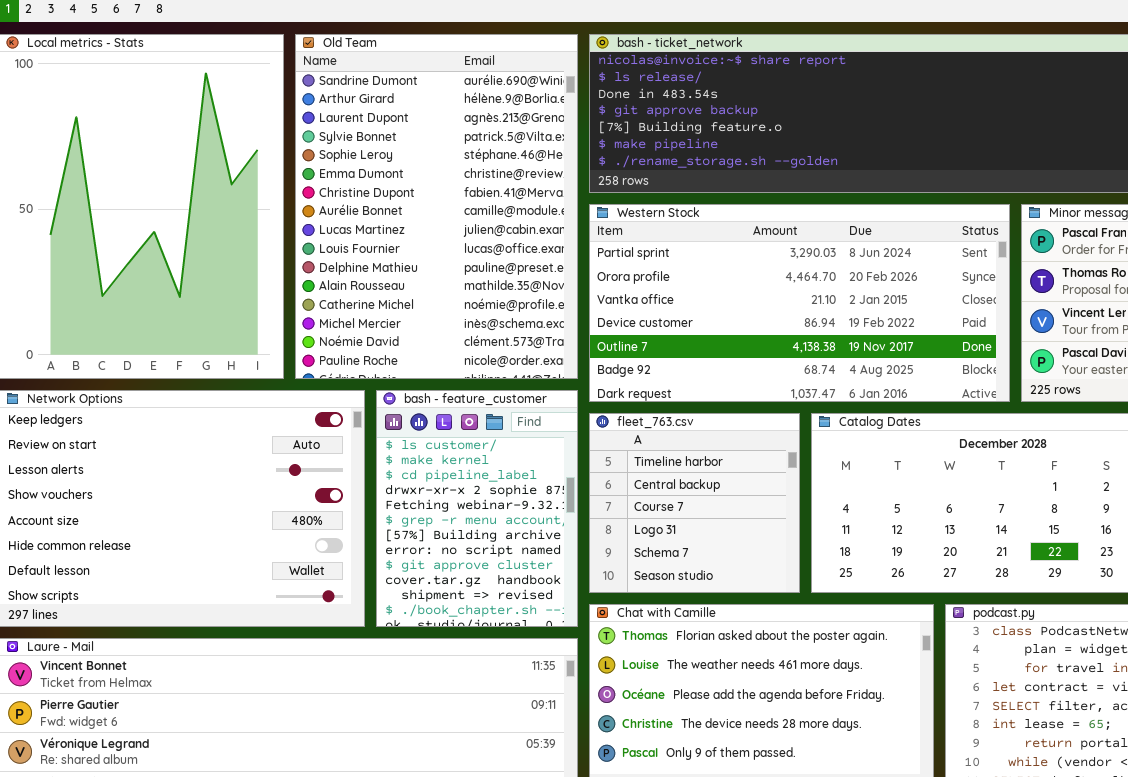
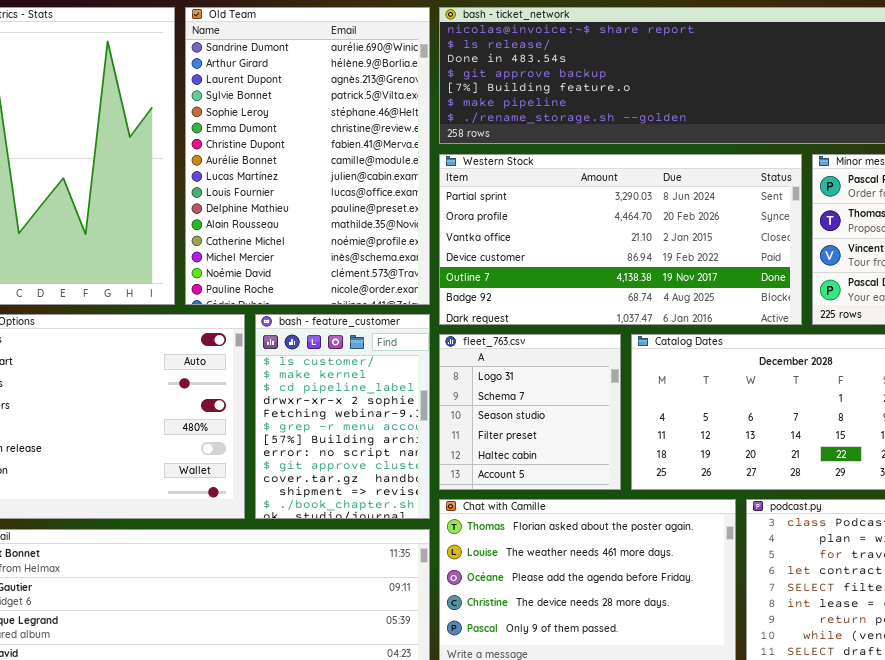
fleet_763.csv: [589,413,800,593] -> [439,334,621,490], scrolled down 3 rows

